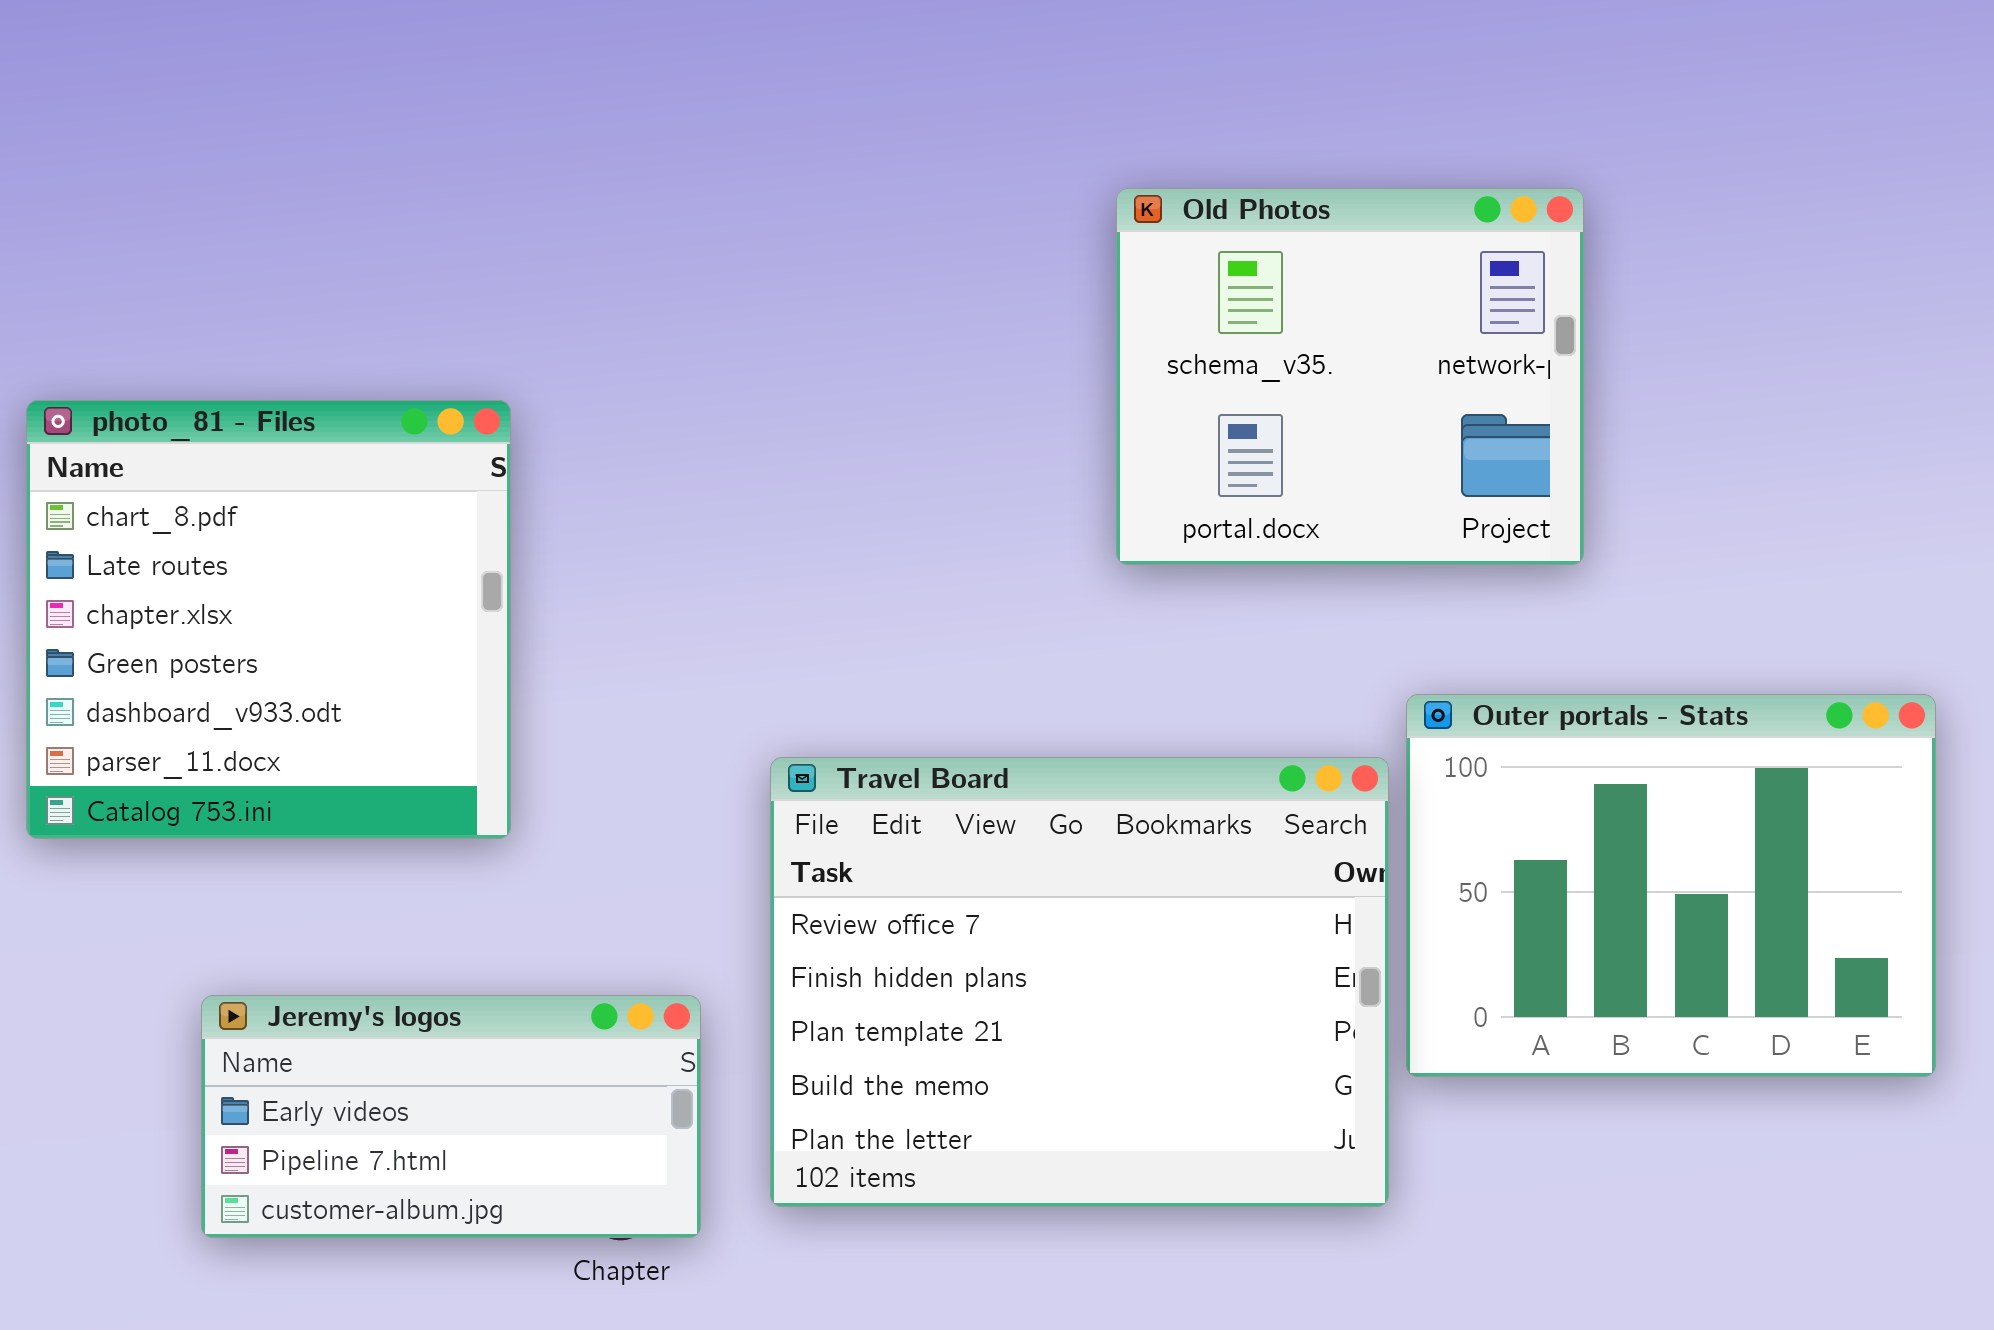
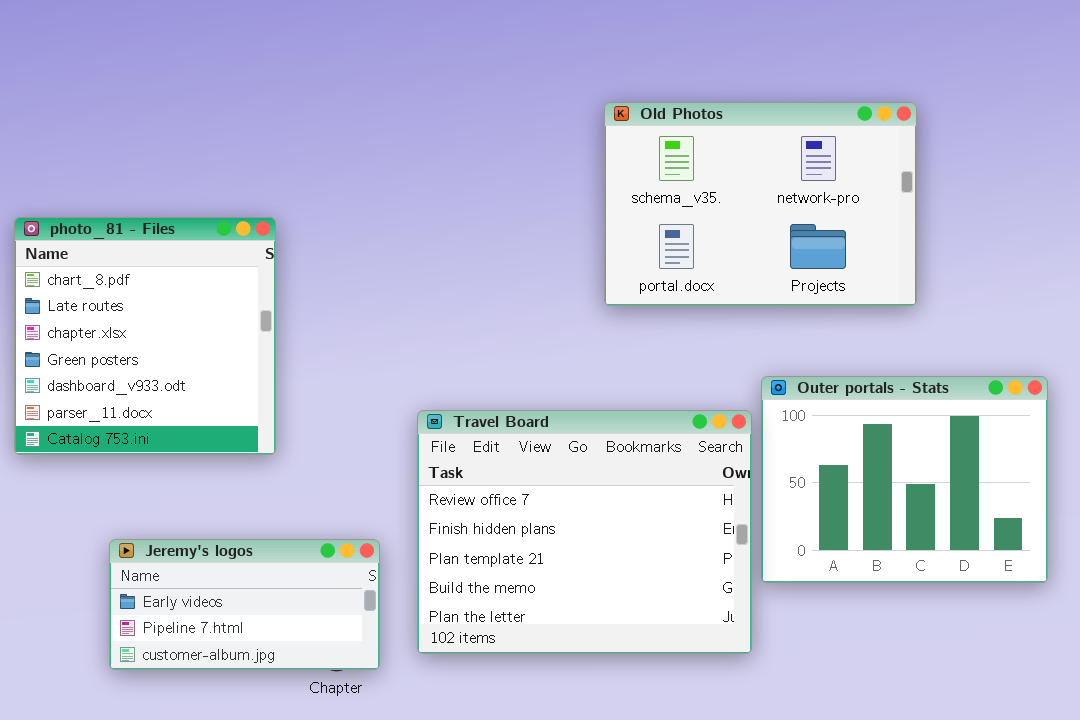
Old Photos: [1116,188,1584,565] -> [604,102,917,306], resized

